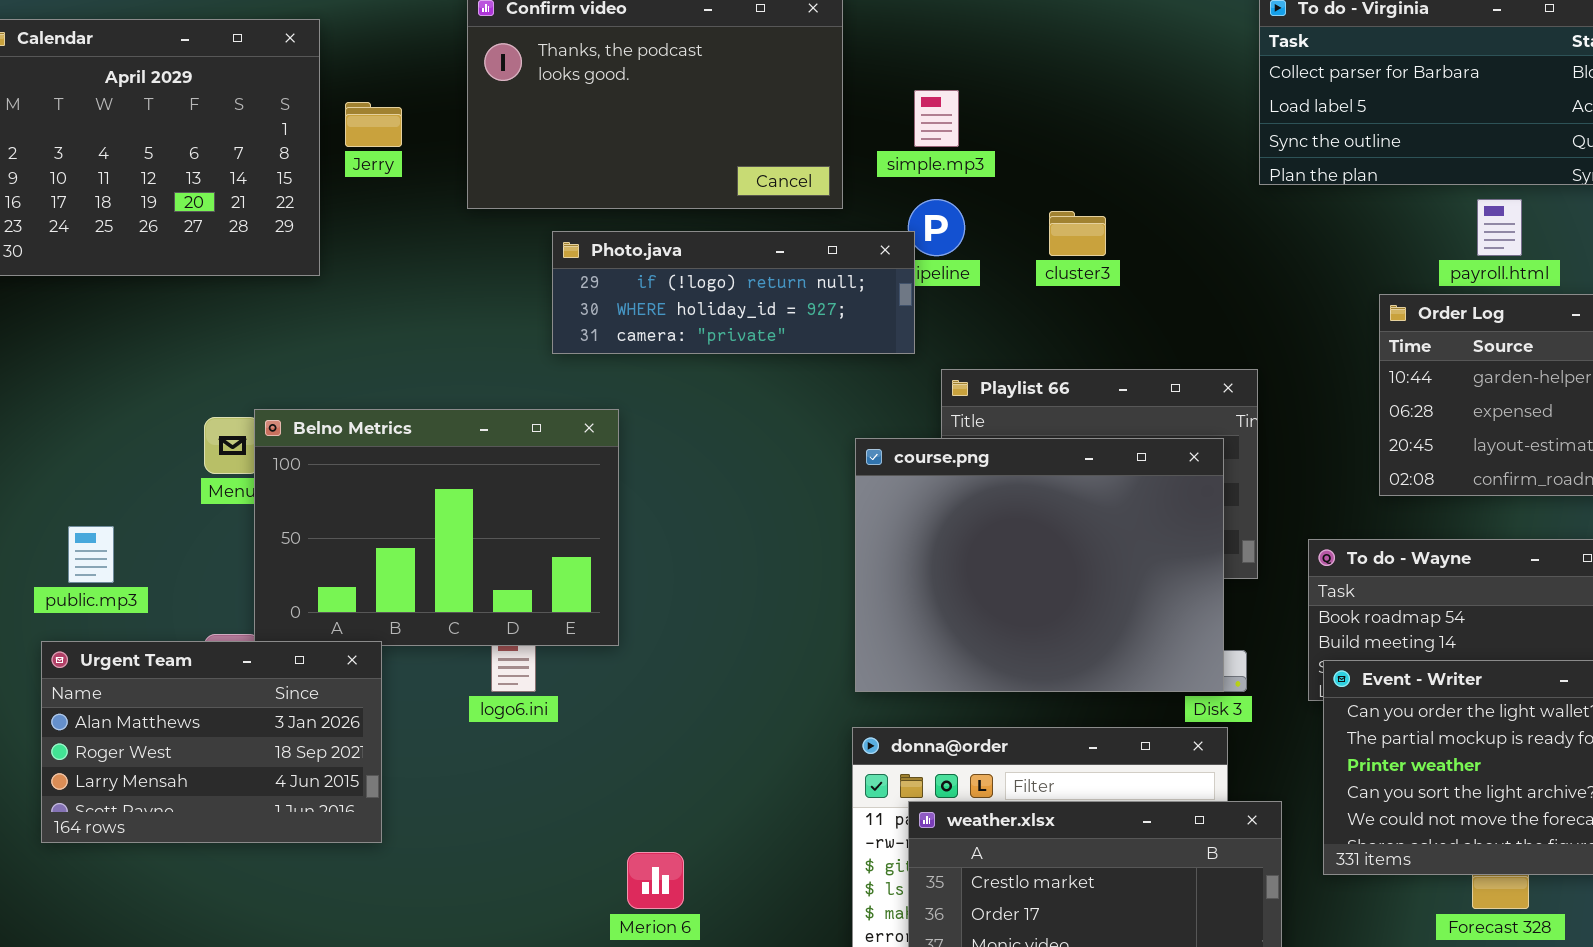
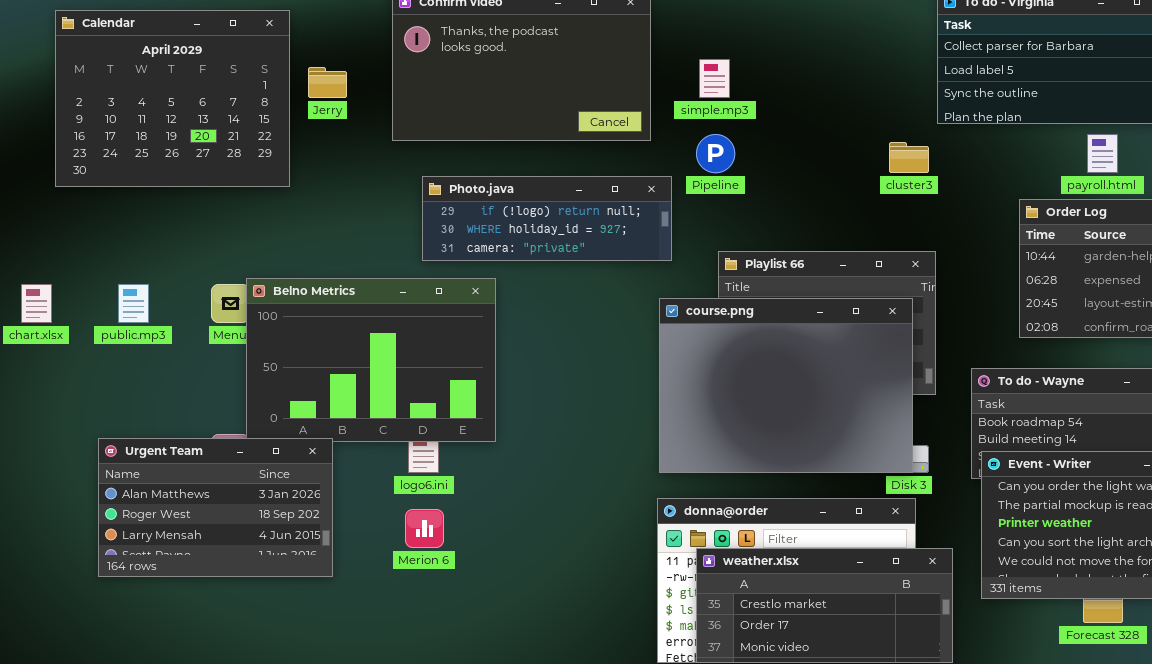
cluster3: [1049,211,1106,256] -> [889,142,929,173], moved
Photo.java: [552,231,915,354] -> [422,176,672,261], moved
public.mp3: [68,526,114,583] -> [118,284,149,323], moved
Merion 6: [627,852,684,909] -> [405,509,444,548], moved

